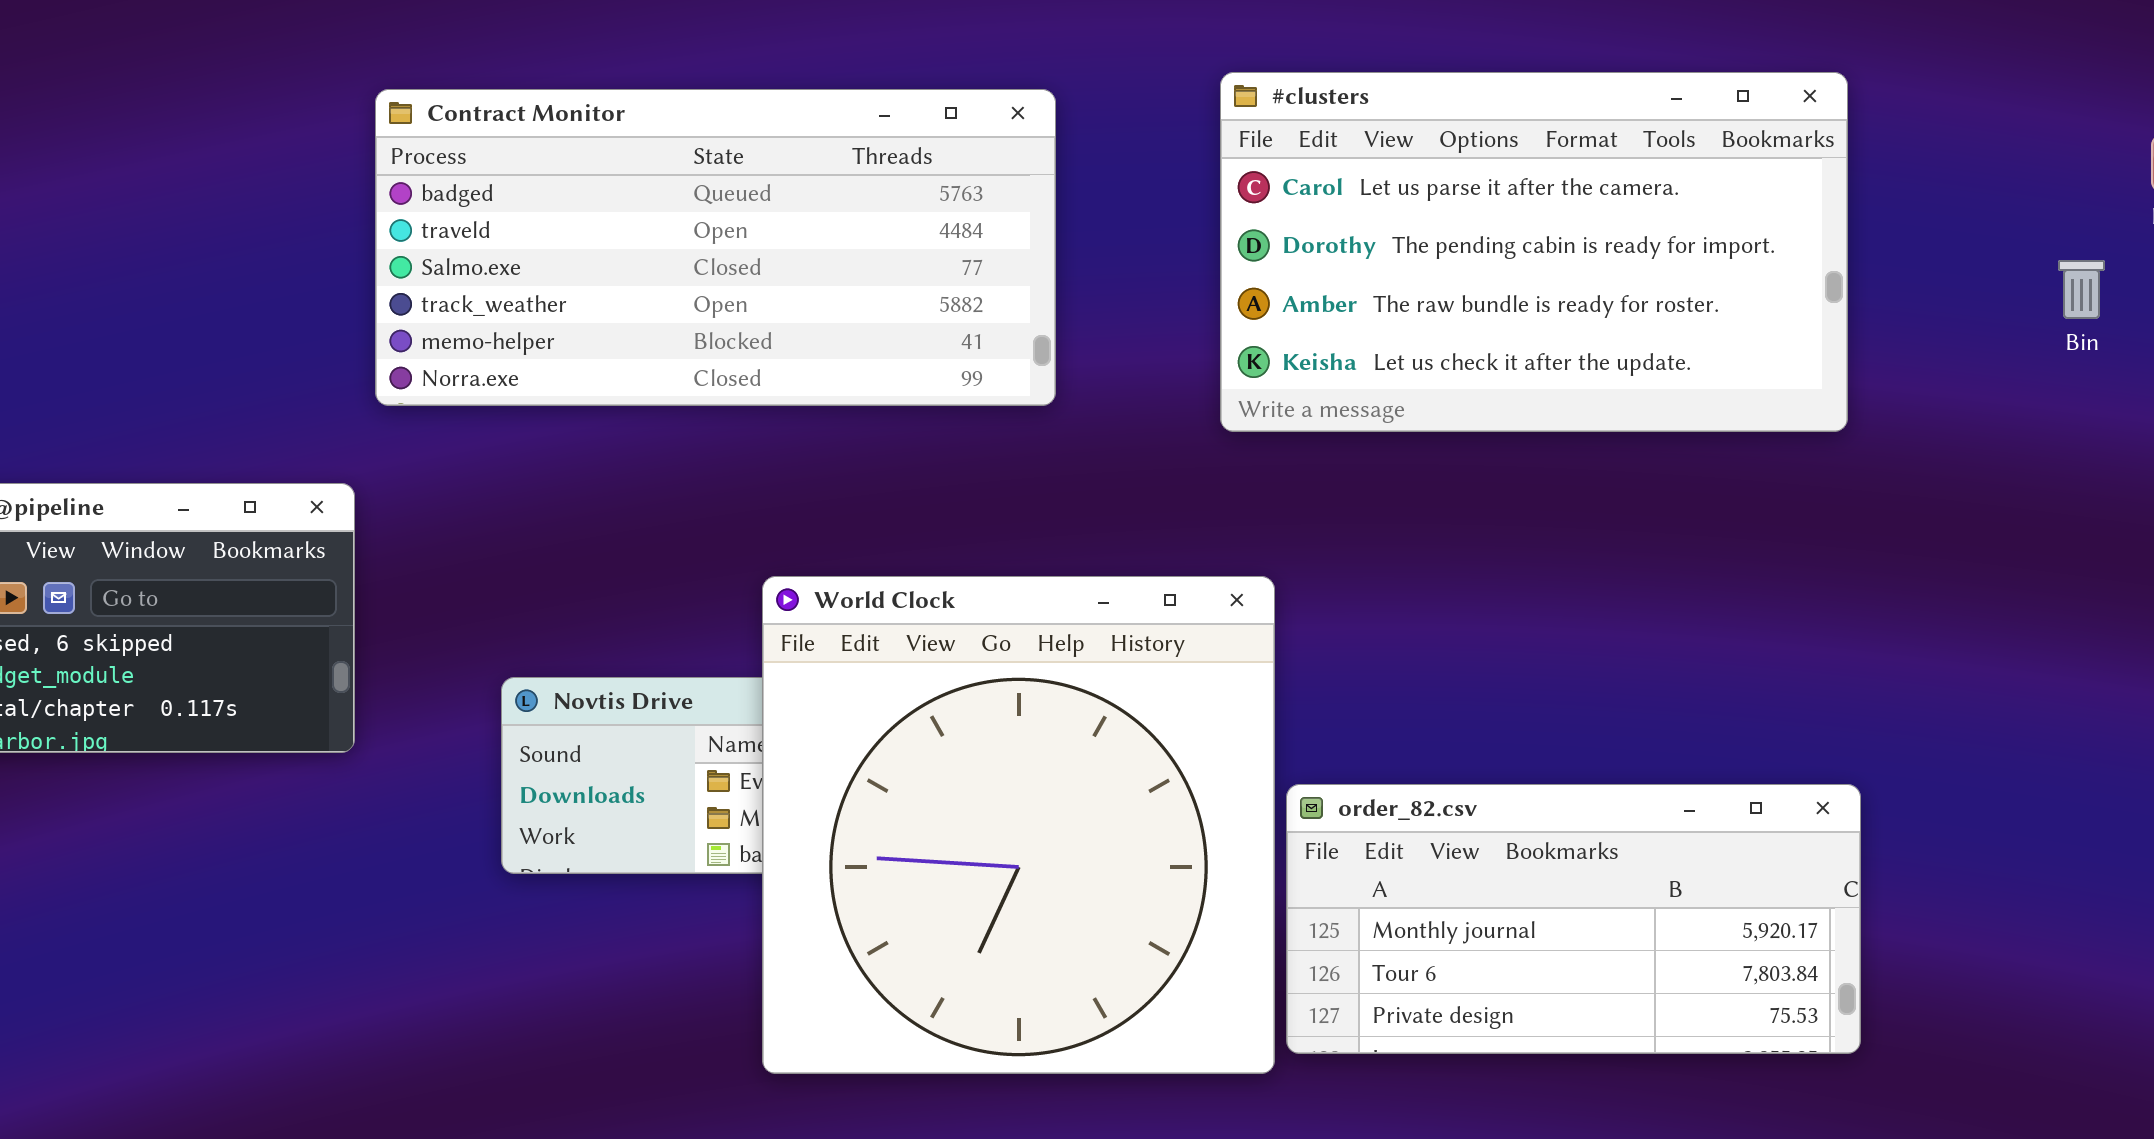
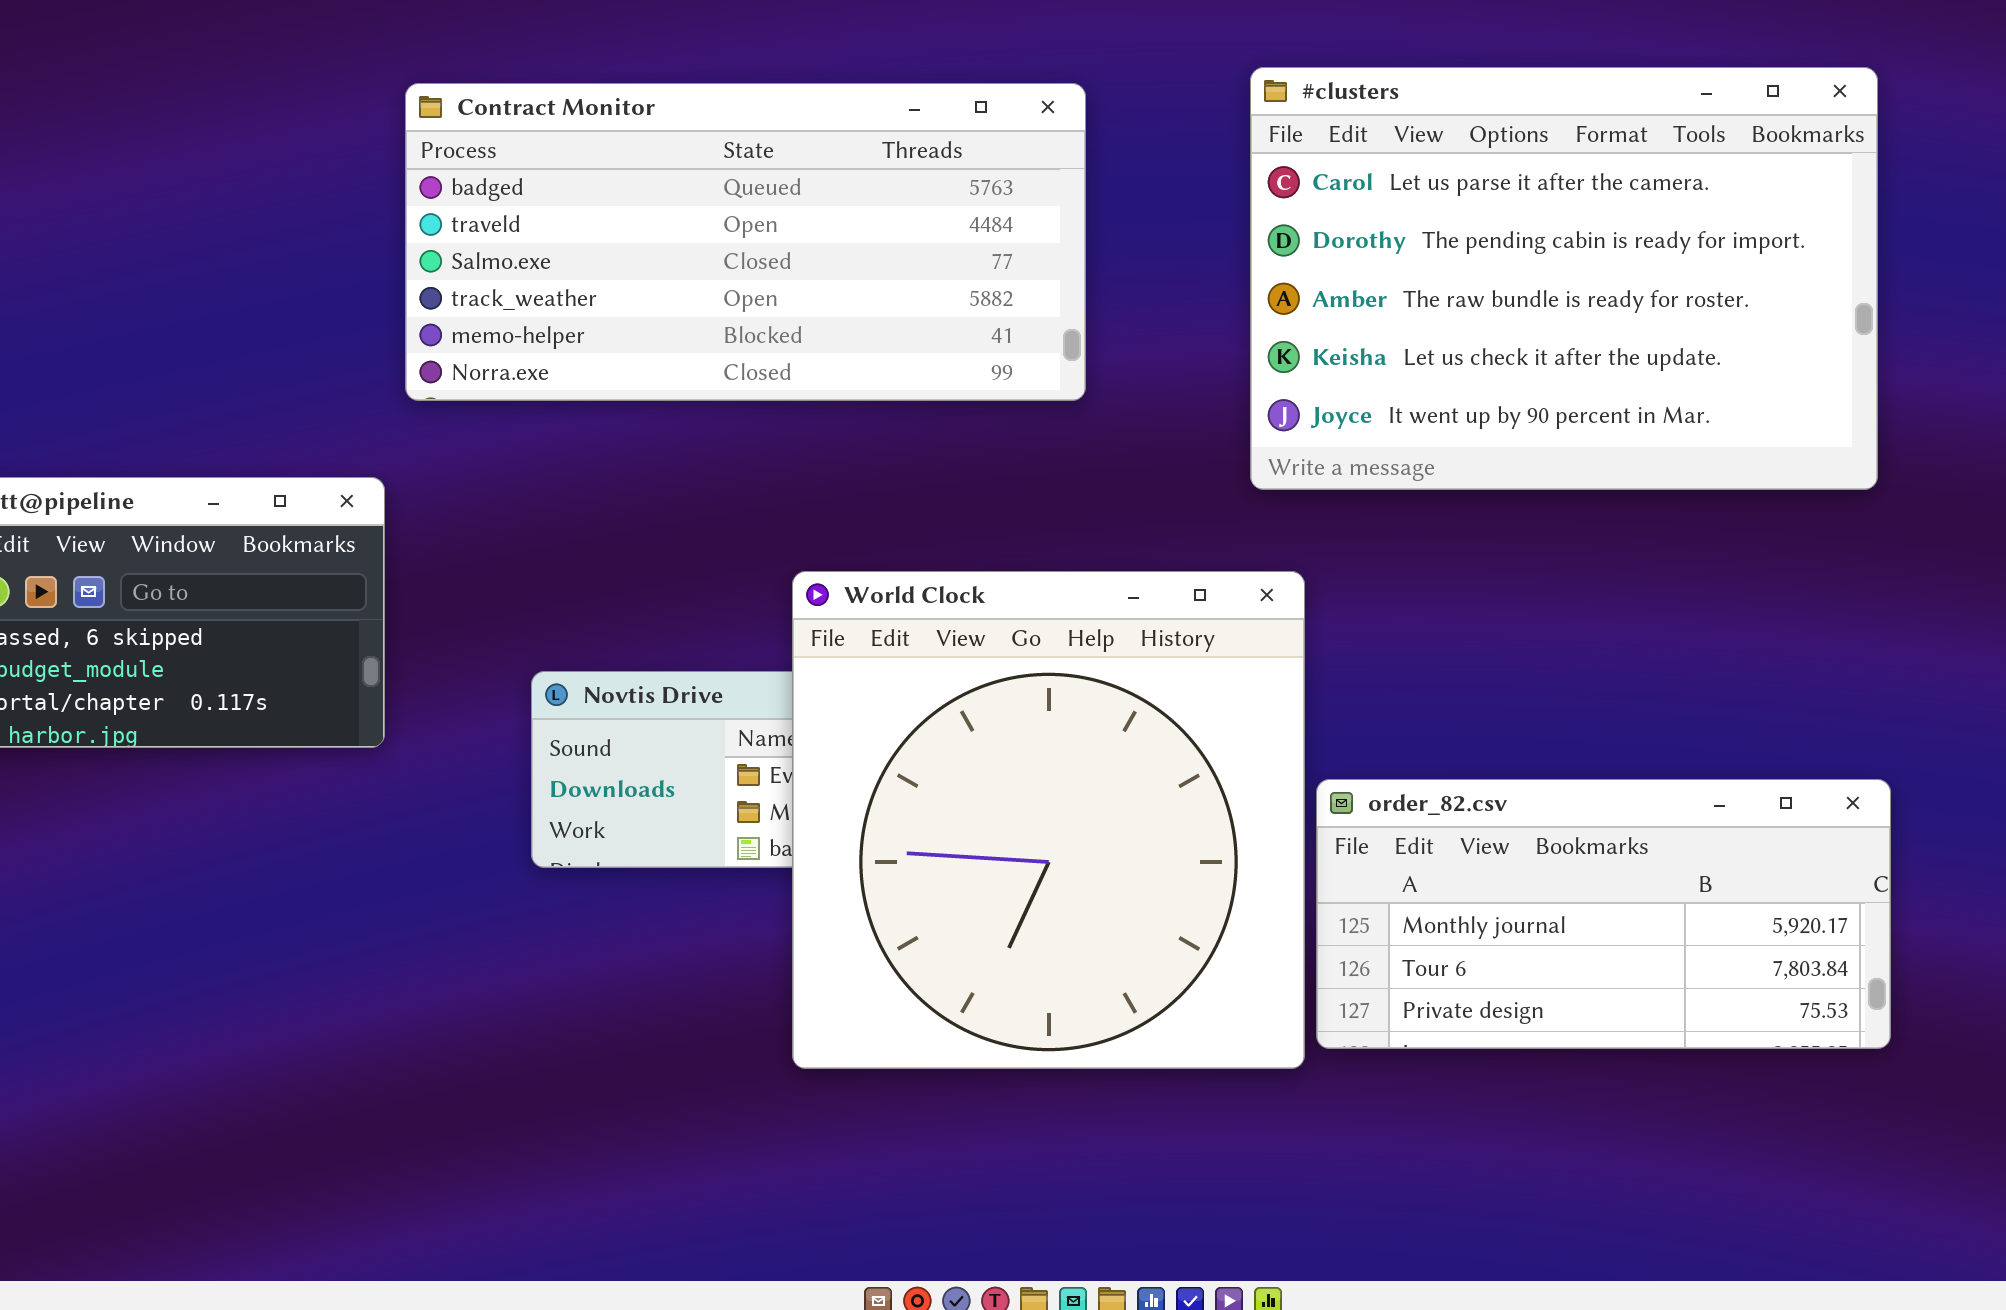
#clusters: [1220,72,1848,432] -> [1250,67,1878,490], resized

